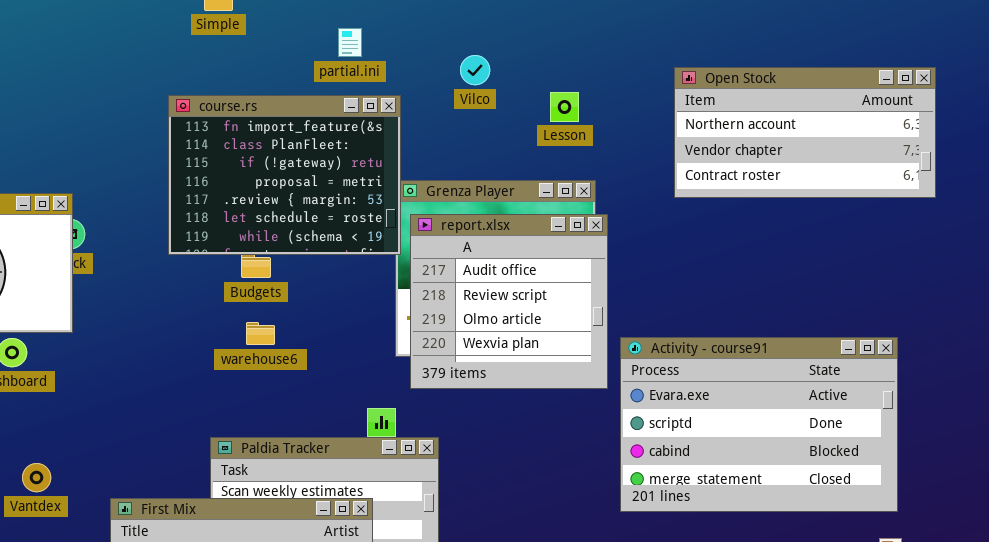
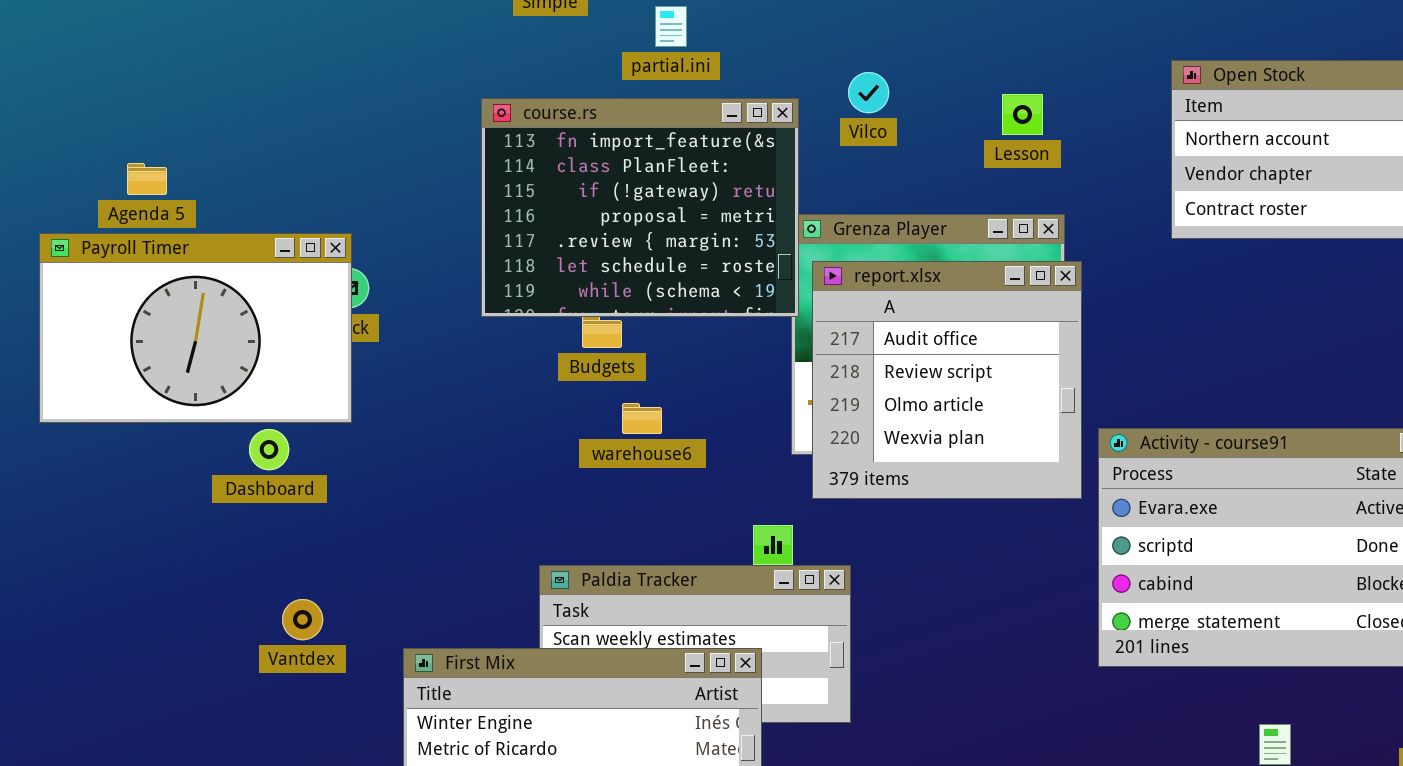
partial.ini: [338,28,362,57] -> [655,6,687,47], moved
Vilco: [460,55,490,85] -> [848,72,889,113], moved
warehouse6: [246,322,275,345] -> [622,403,662,434], moved

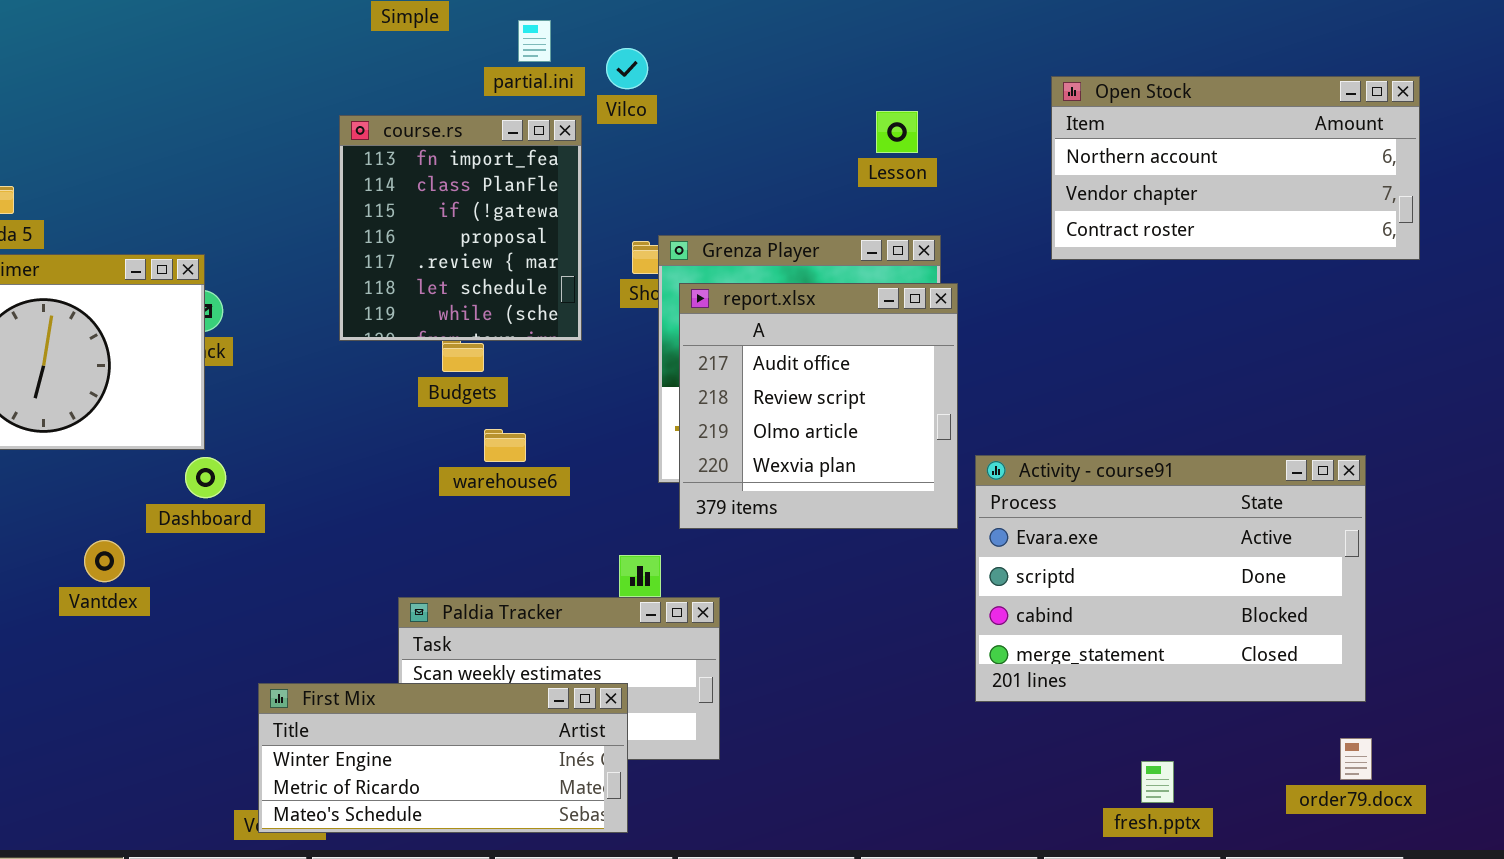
Vilco: [848,72,889,113] -> [606,48,648,89], moved
course.rs: [481,98,799,317] -> [339,115,582,341], resized
Dashboard: [249,429,289,470] -> [185,457,226,498], moved
Vantdex: [282,599,323,640] -> [84,540,125,582], moved

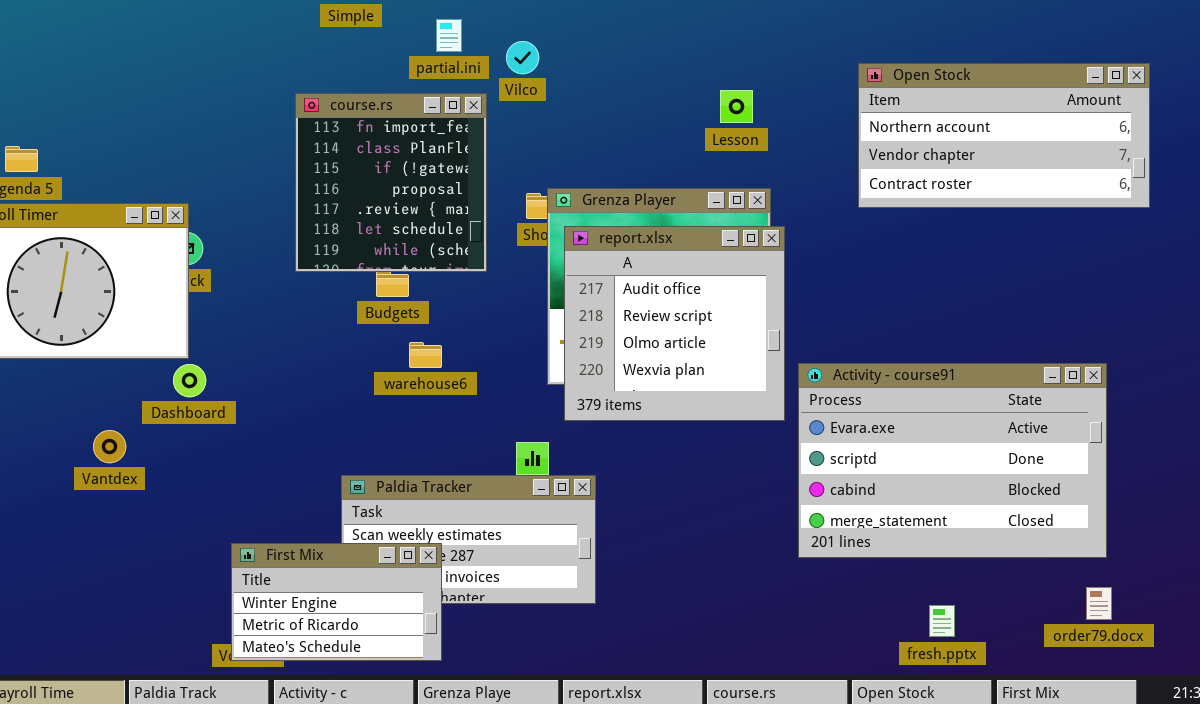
First Mix: [258,683,628,833] -> [231,543,442,661], resized

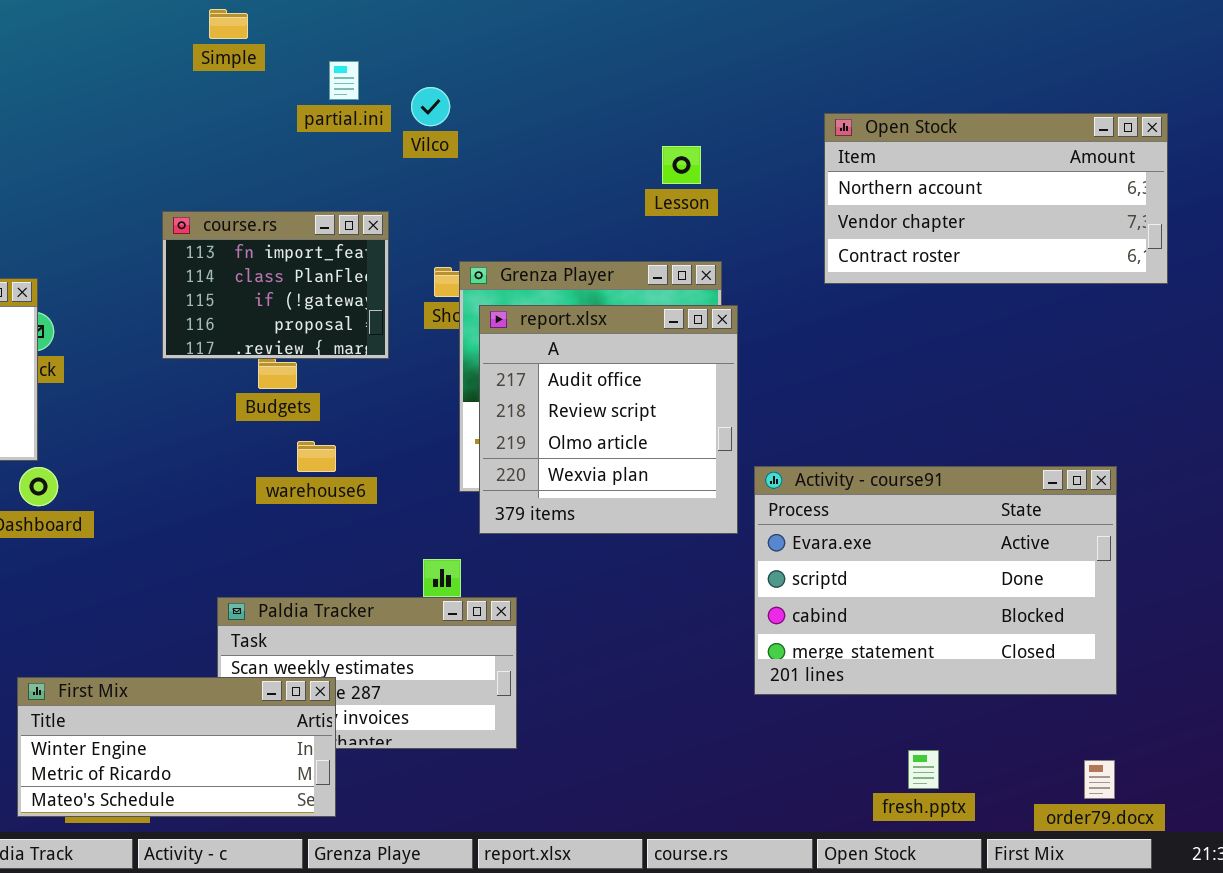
course.rs: [295,93,487,272] -> [162,211,389,359], resized
First Mix: [231,543,442,661] -> [17,677,336,817], resized
order79.docx: [1086,587,1112,620] -> [1084,760,1115,799], moved

